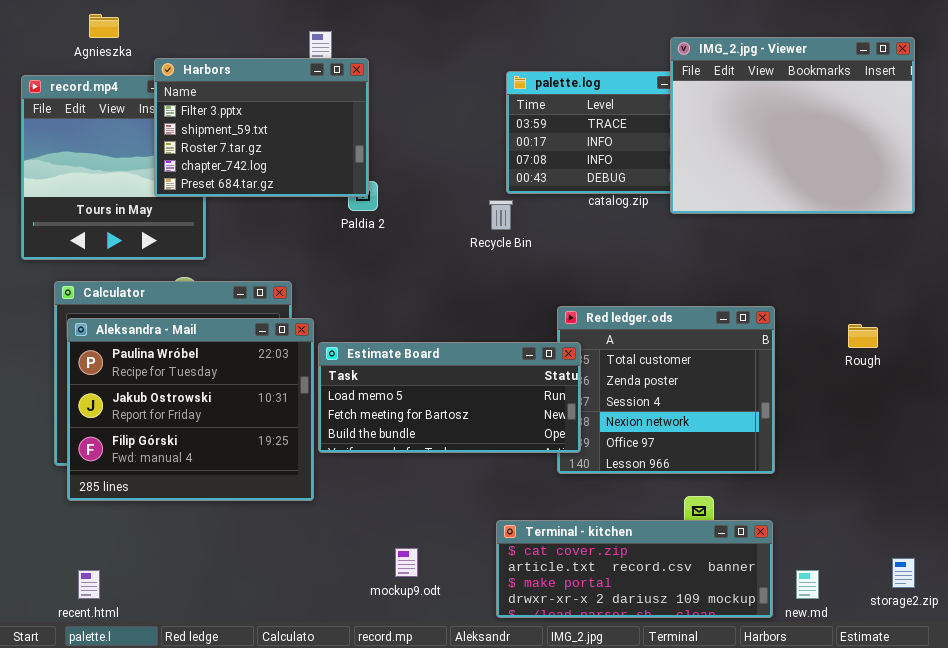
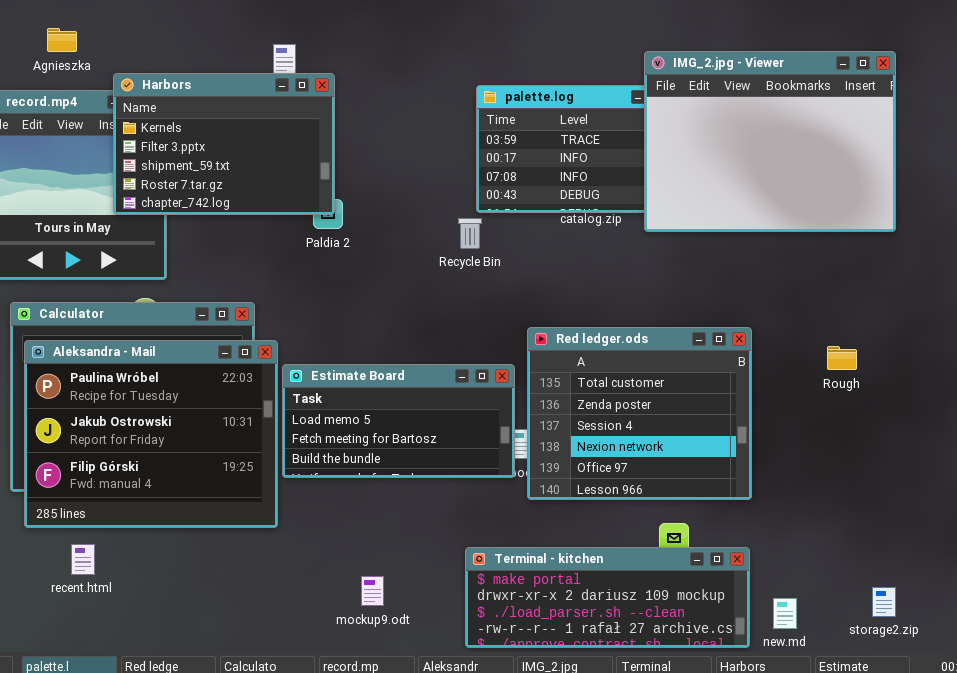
Harbors: [154,58,369,197] -> [113,73,335,215], scrolled up 1 row
Estimate Board: [318,342,581,453] -> [282,364,515,478], resized
Terminal - kitchen: [496,520,773,618] -> [465,547,750,648], scrolled down 2 rows
recent.html: [78,570,100,599] -> [71,544,95,575], moved

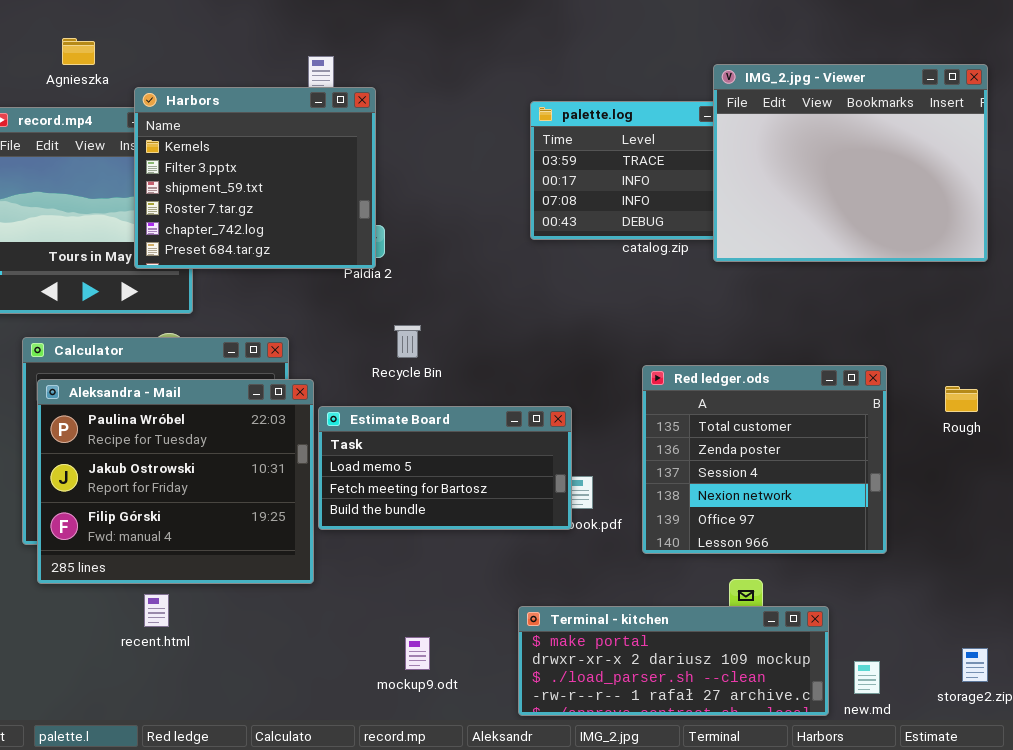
Harbors: [113,73,335,215] -> [134,87,376,269], resized
Recycle Bin: [458,218,482,249] -> [394,325,421,358], moved
Red ledger.ods: [527,327,752,500] -> [642,365,887,554], moved
Rough: [827,346,857,370] -> [945,386,978,412], moved
recent.html: [71,544,95,575] -> [144,594,169,627], moved

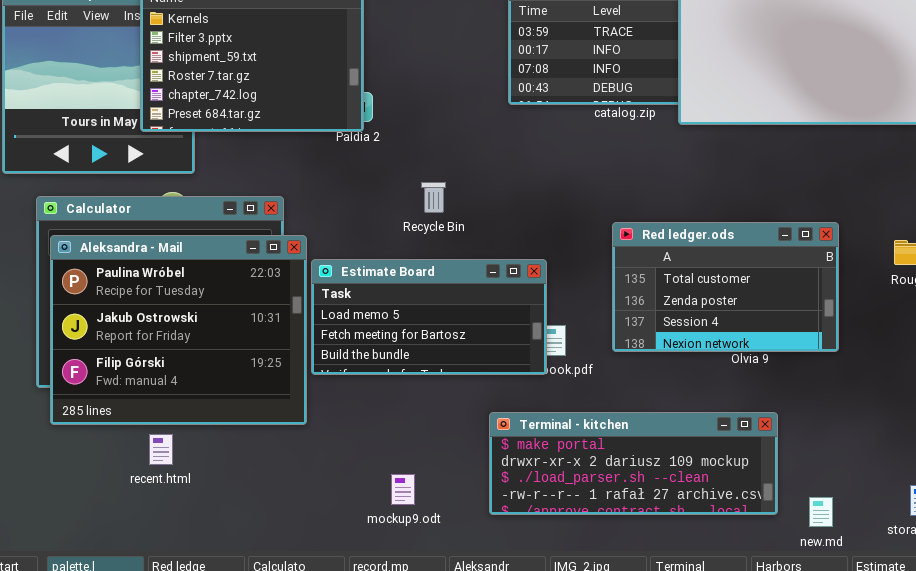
Recycle Bin: [394,325,421,358] -> [421,182,446,213], moved
Red ledger.ods: [642,365,887,554] -> [612,222,839,352], resized
Terminal - kitchen: [518,606,829,716] -> [489,412,778,515], moved

